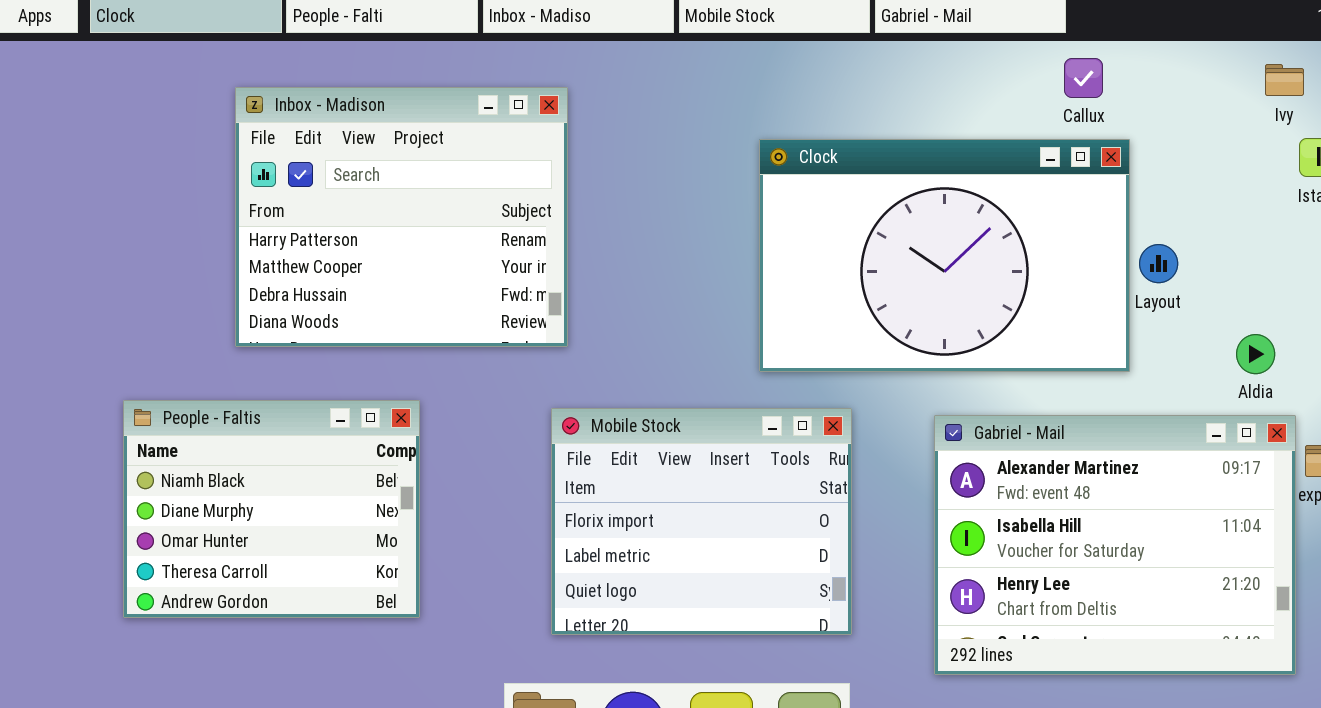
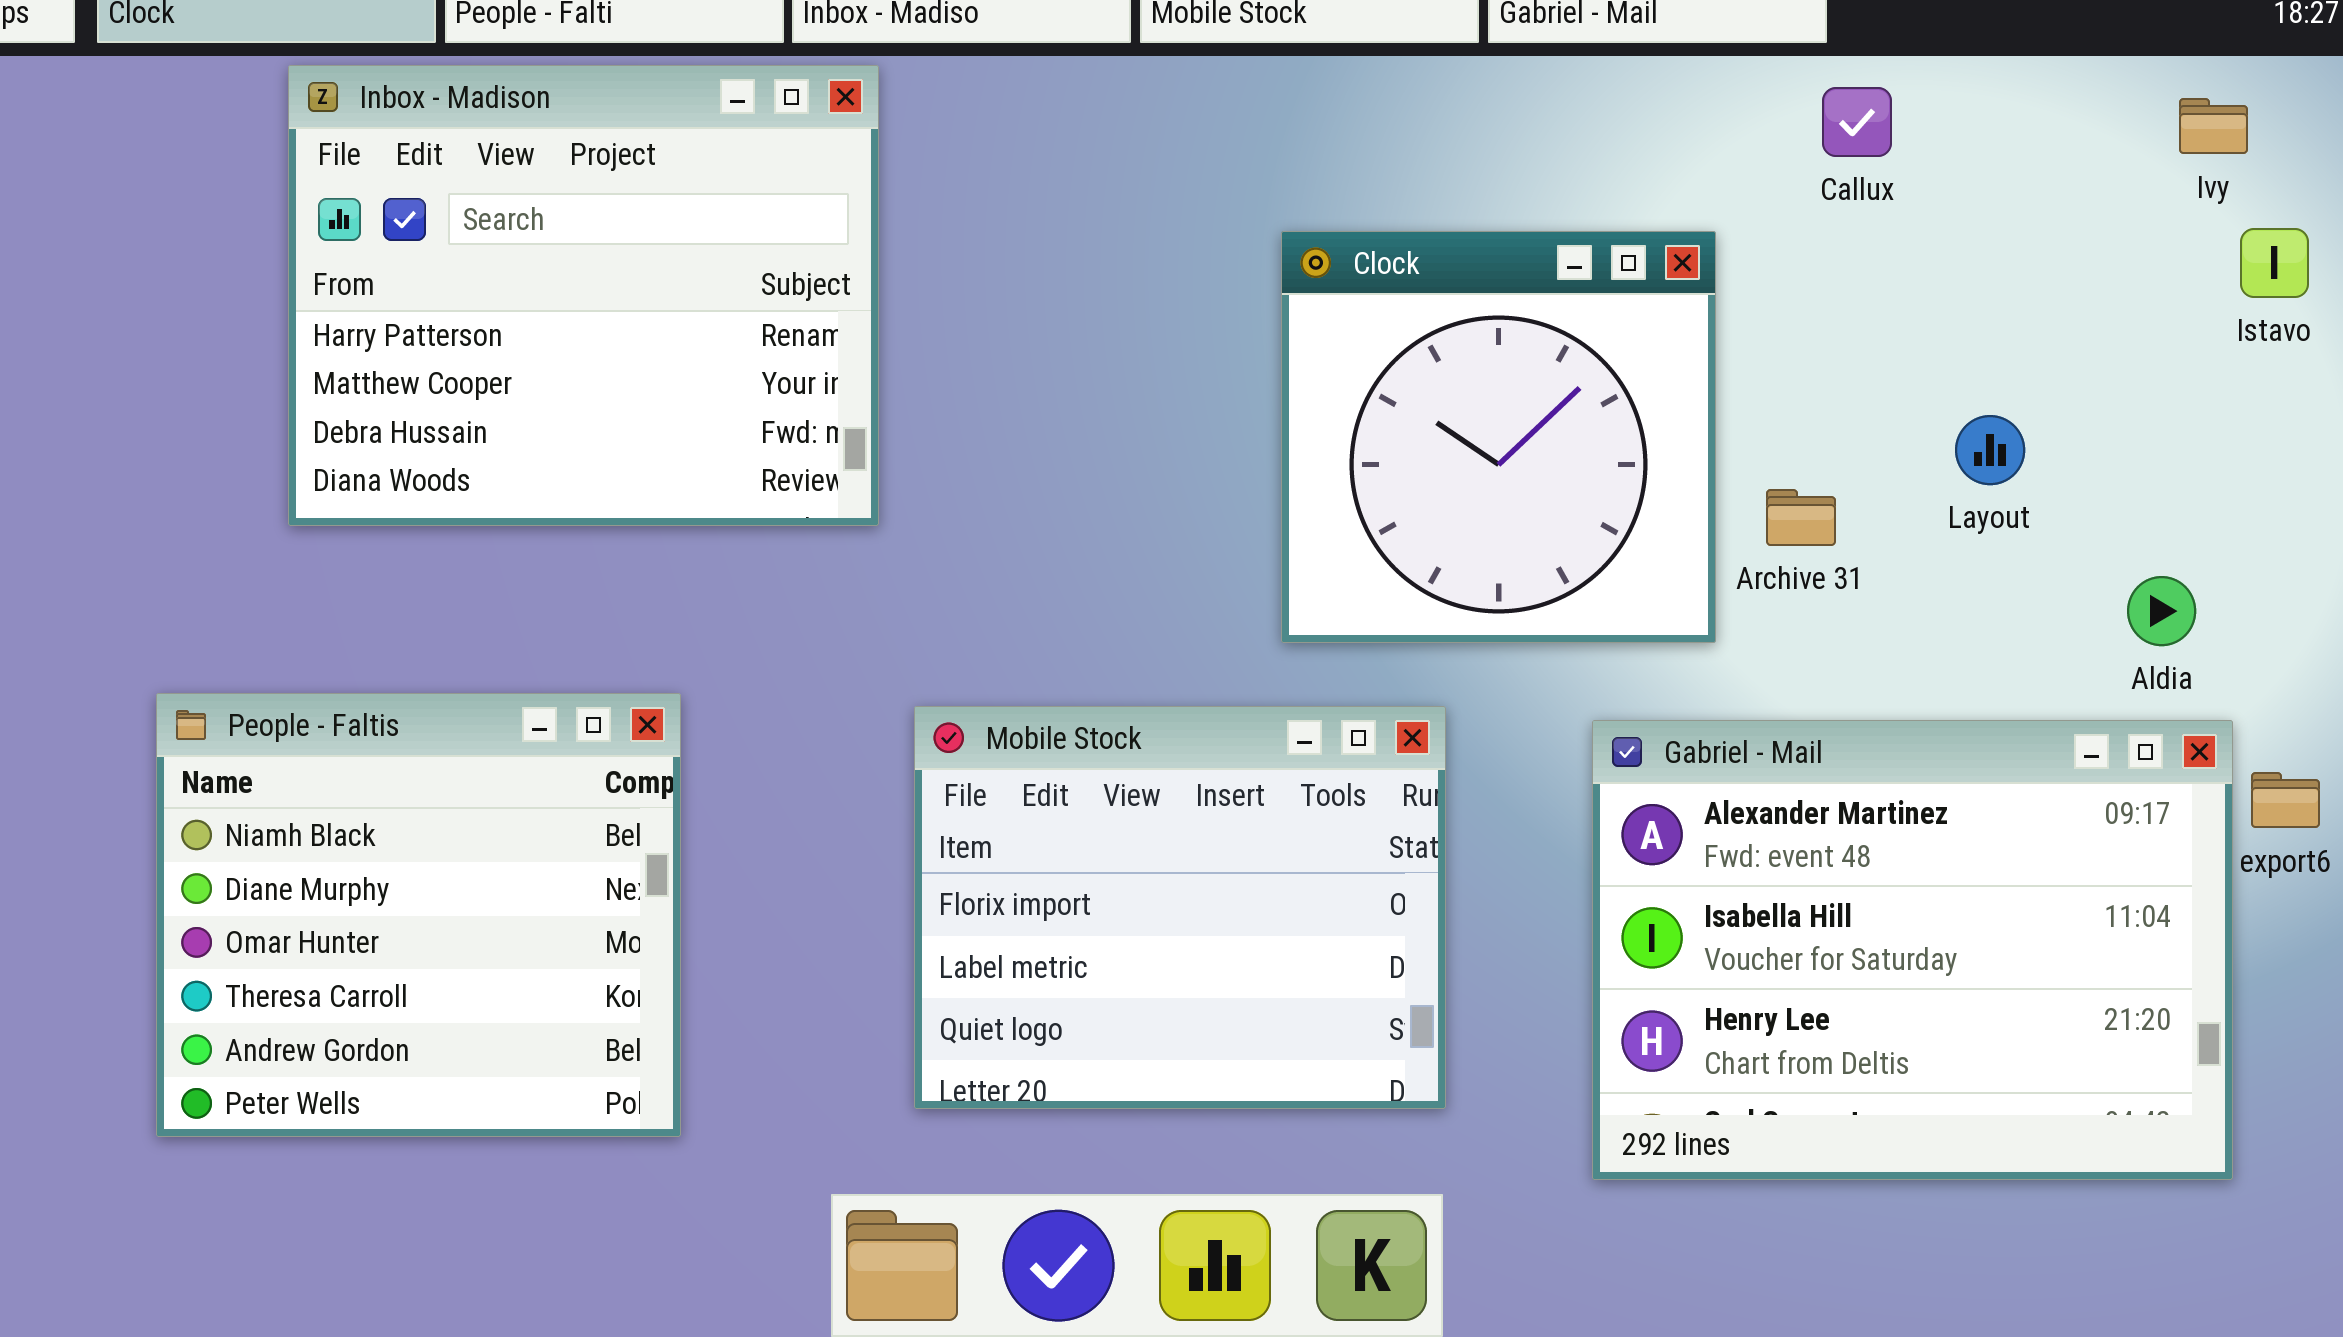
Inbox - Madison: [235,87,568,347] -> [288,65,879,526], moved
Clock: [759,139,1130,372] -> [1281,231,1716,643], resized
People - Faltis: [123,400,420,618] -> [156,693,681,1137], resized

